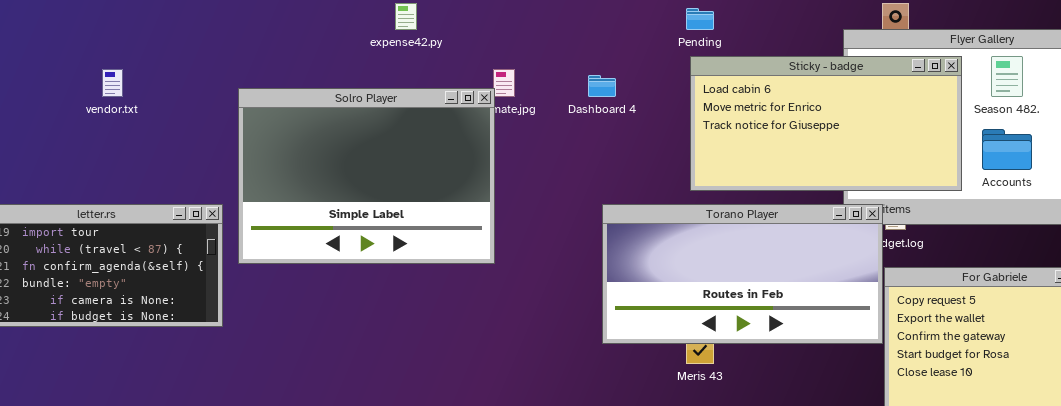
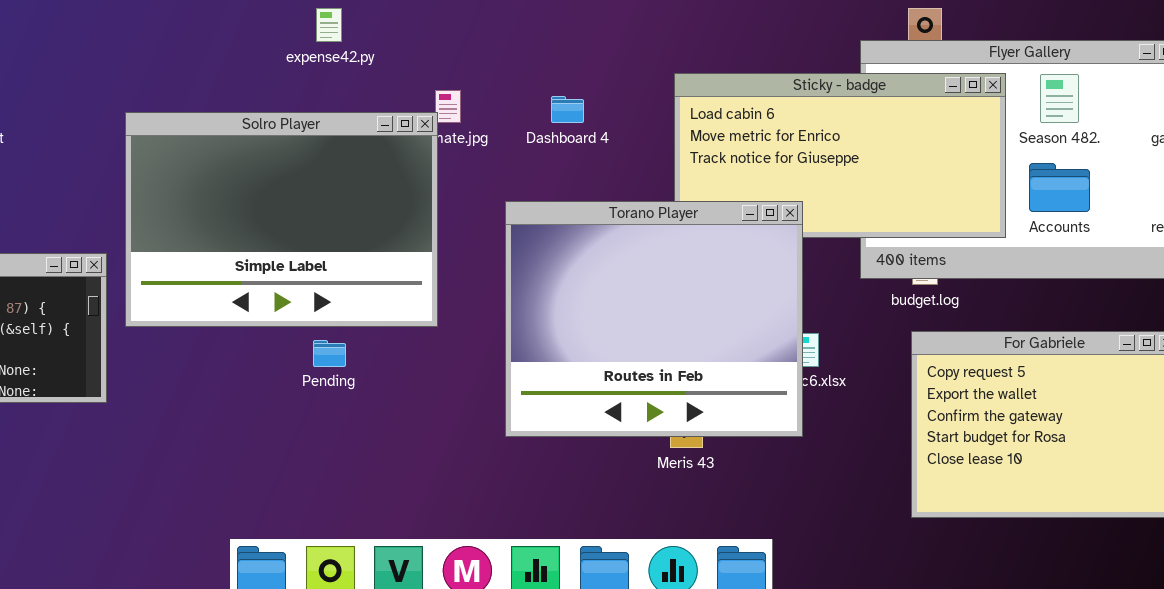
Pending: [686,8,714,30] -> [313,340,346,367], moved
Torano Player: [602,204,883,344] -> [505,201,803,437], moved, resized

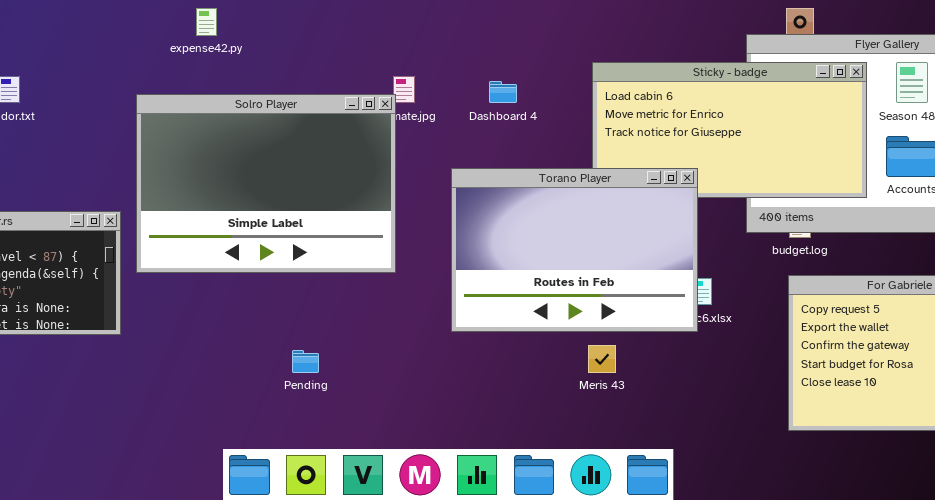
expense42.py: [316,8,342,42] -> [196,8,217,36], moved
Torano Player: [505,201,803,437] -> [451,168,698,332], resized
Pending: [313,340,346,367] -> [292,350,319,373], moved

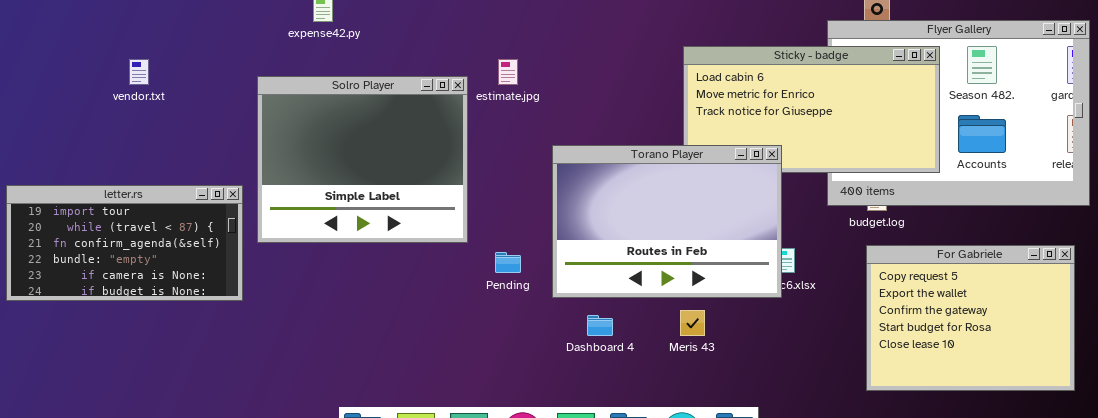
Dashboard 4: [489,81,517,103] -> [587,315,613,336], moved
Solro Player: [136,94,396,273] -> [257,76,468,243], resized
Pending: [292,350,319,373] -> [495,252,521,273], moved

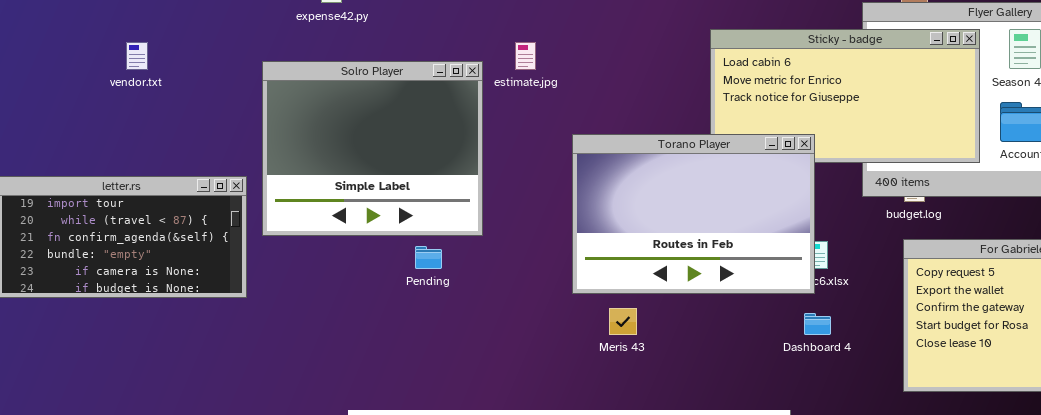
Pending: [495,252,521,273] -> [415,246,442,269], moved
Meris 43: [680,310,705,336] -> [609,308,637,335], moved
Dashboard 4: [587,315,613,336] -> [804,313,831,335], moved

